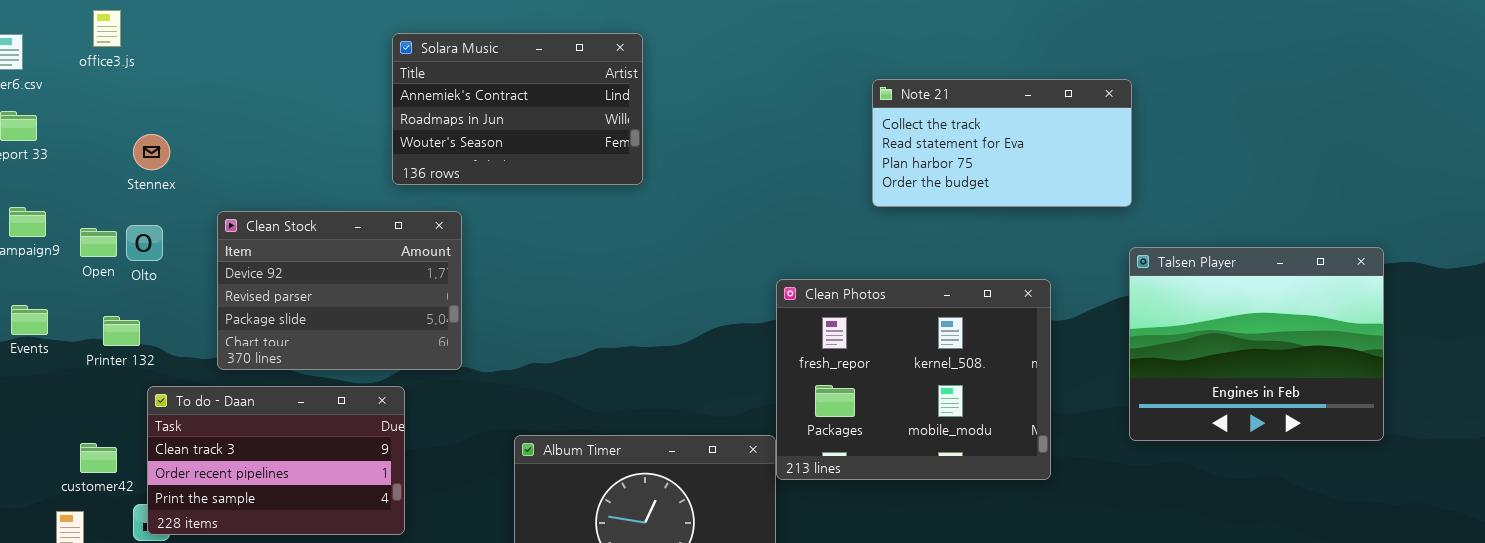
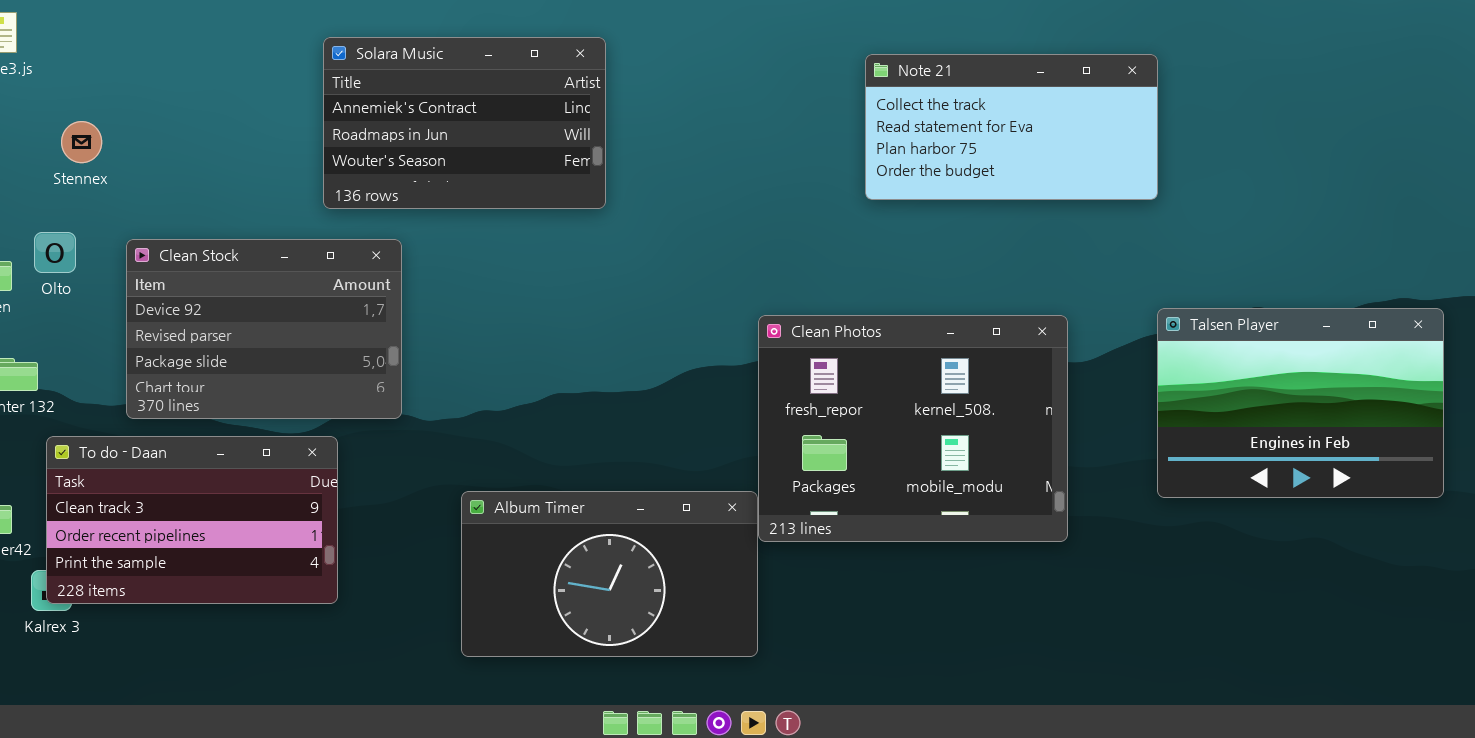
Note 21: [872,79,1132,207] -> [865,54,1158,200], moved
Stennex: [133,134,170,170] -> [61,121,102,163], moved
Olto: [126,225,163,261] -> [34,232,76,273], moved
Talsen Player: [1129,247,1384,441] -> [1157,308,1444,498], resized

